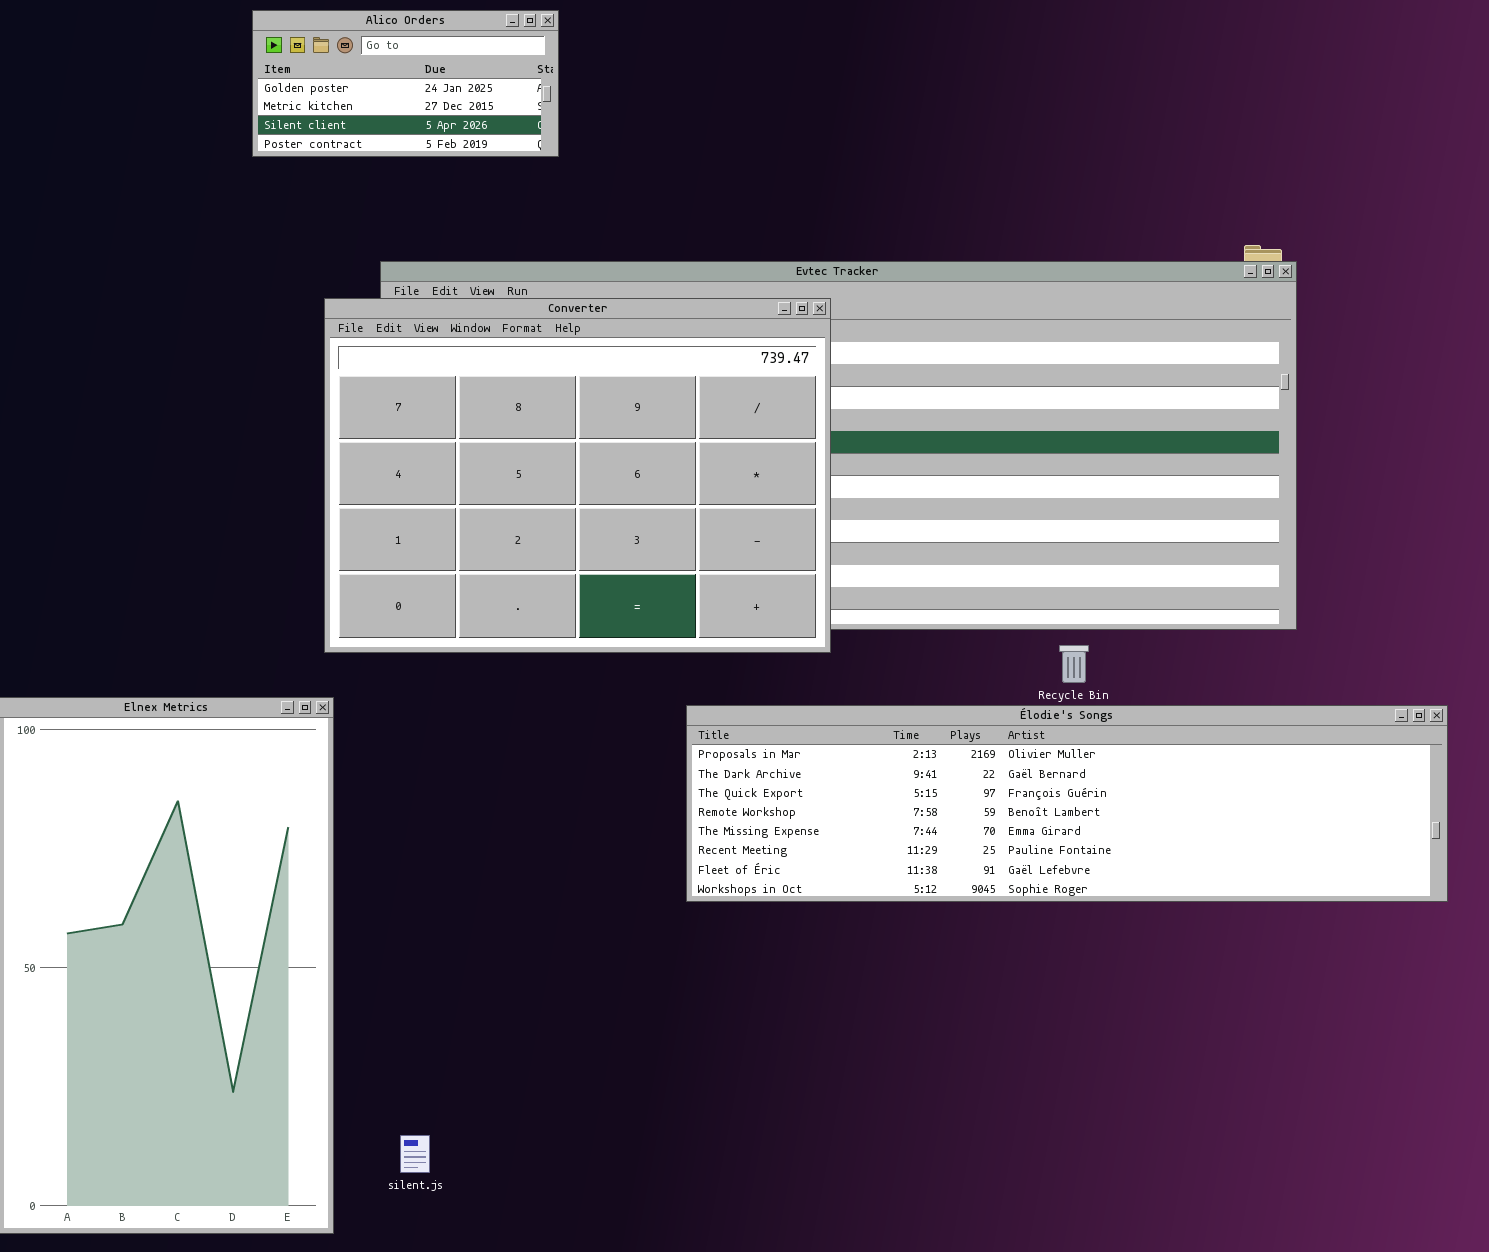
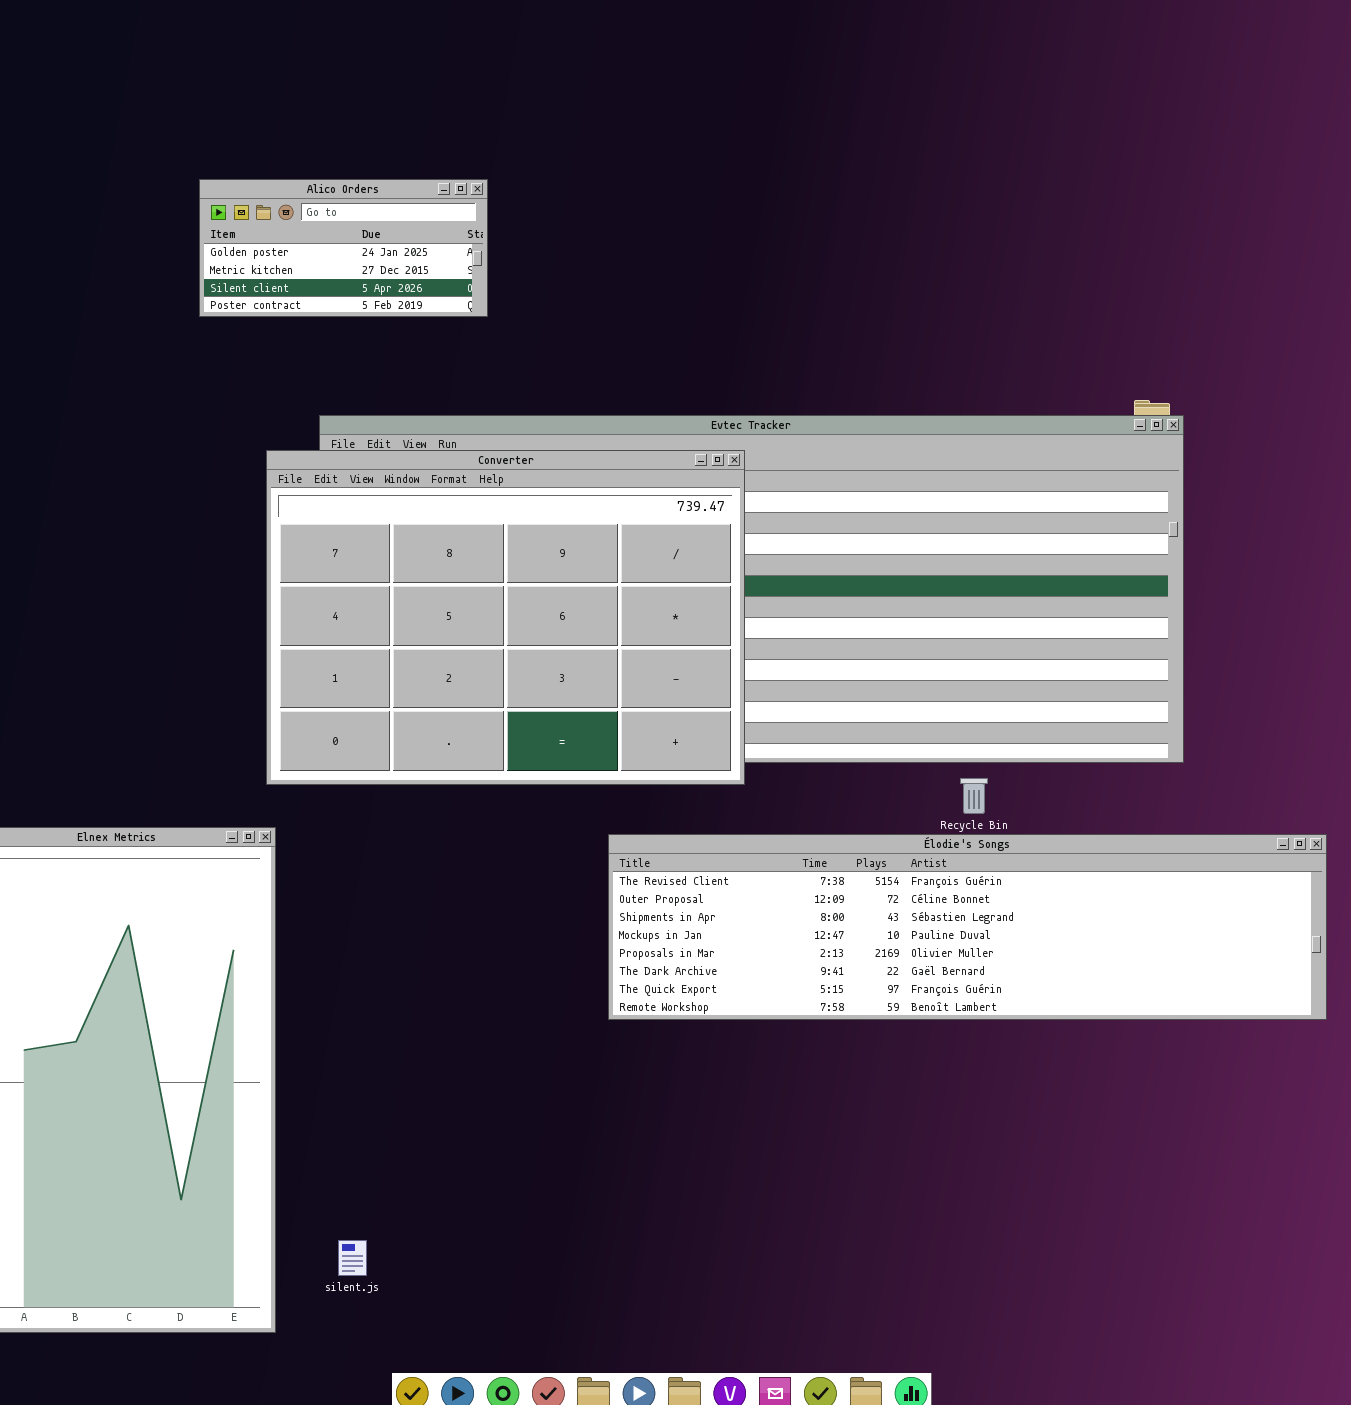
Élodie's Songs: [686,705,1448,902] -> [608,834,1327,1020], scrolled up 4 rows

